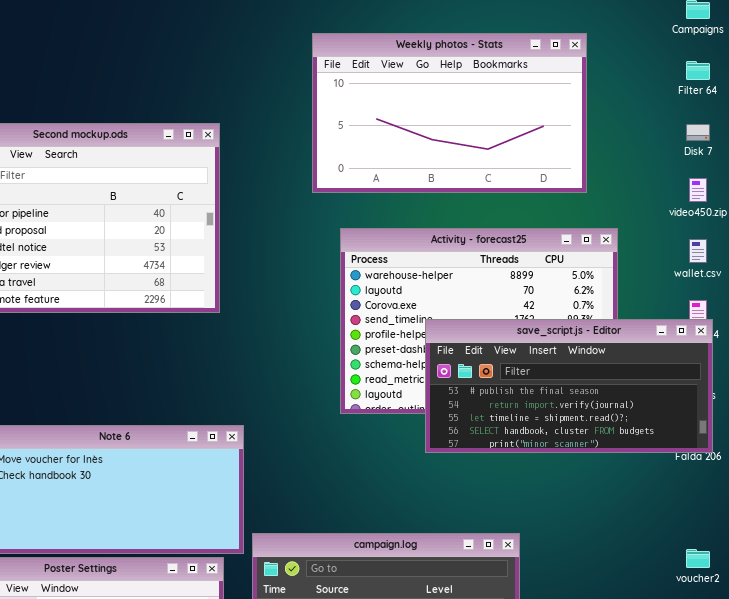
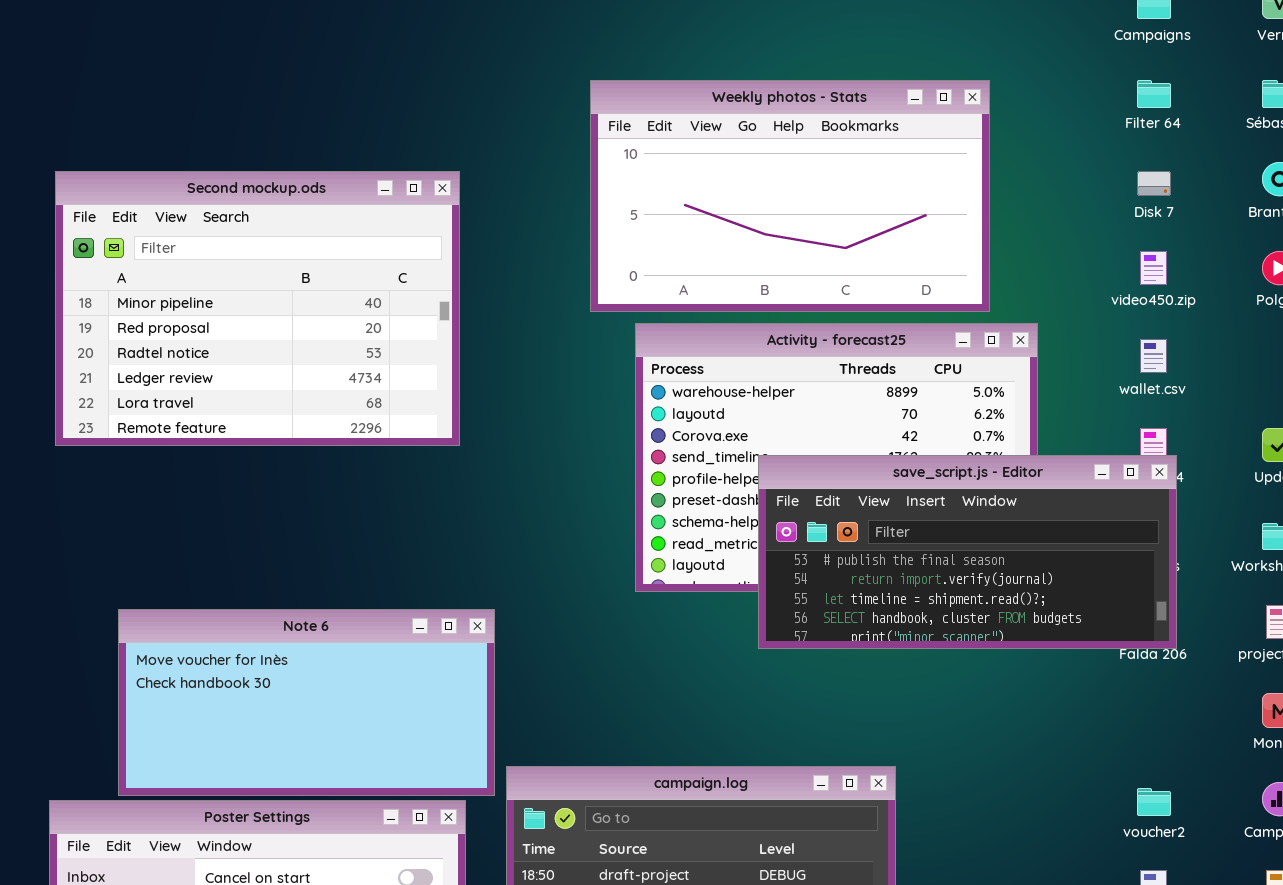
Weekly photos - Stats: [312,33,587,193] -> [590,80,990,312], moved

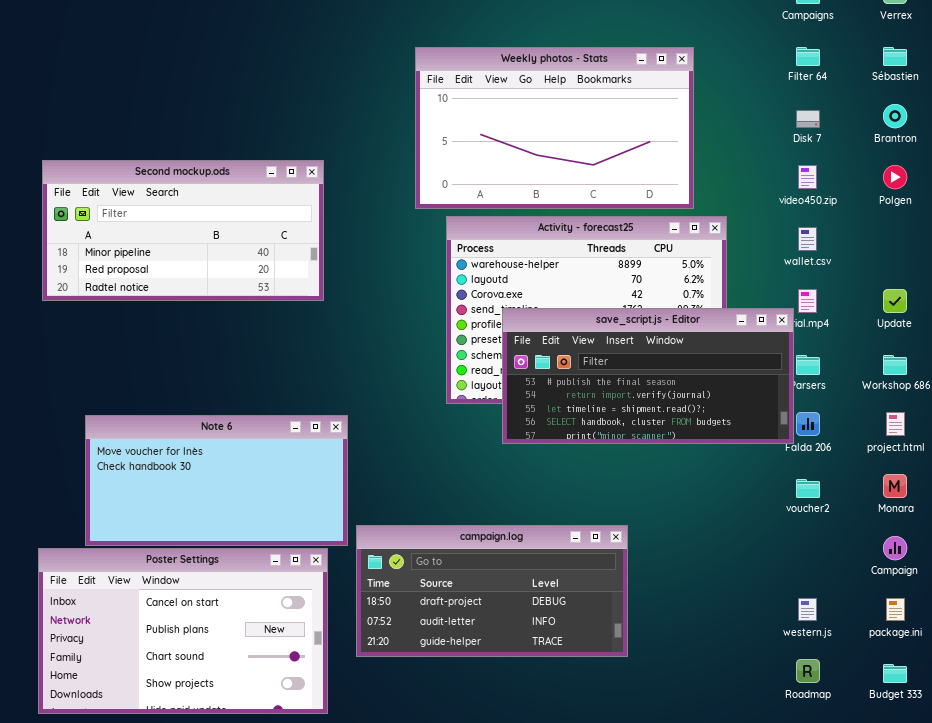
Second mockup.ods: [55,171,460,446] -> [42,160,324,301], resized
save_script.js - Editor: [758,455,1177,649] -> [502,308,794,444], moved
voucher2: [1137,788,1171,816] -> [796,479,820,498], moved

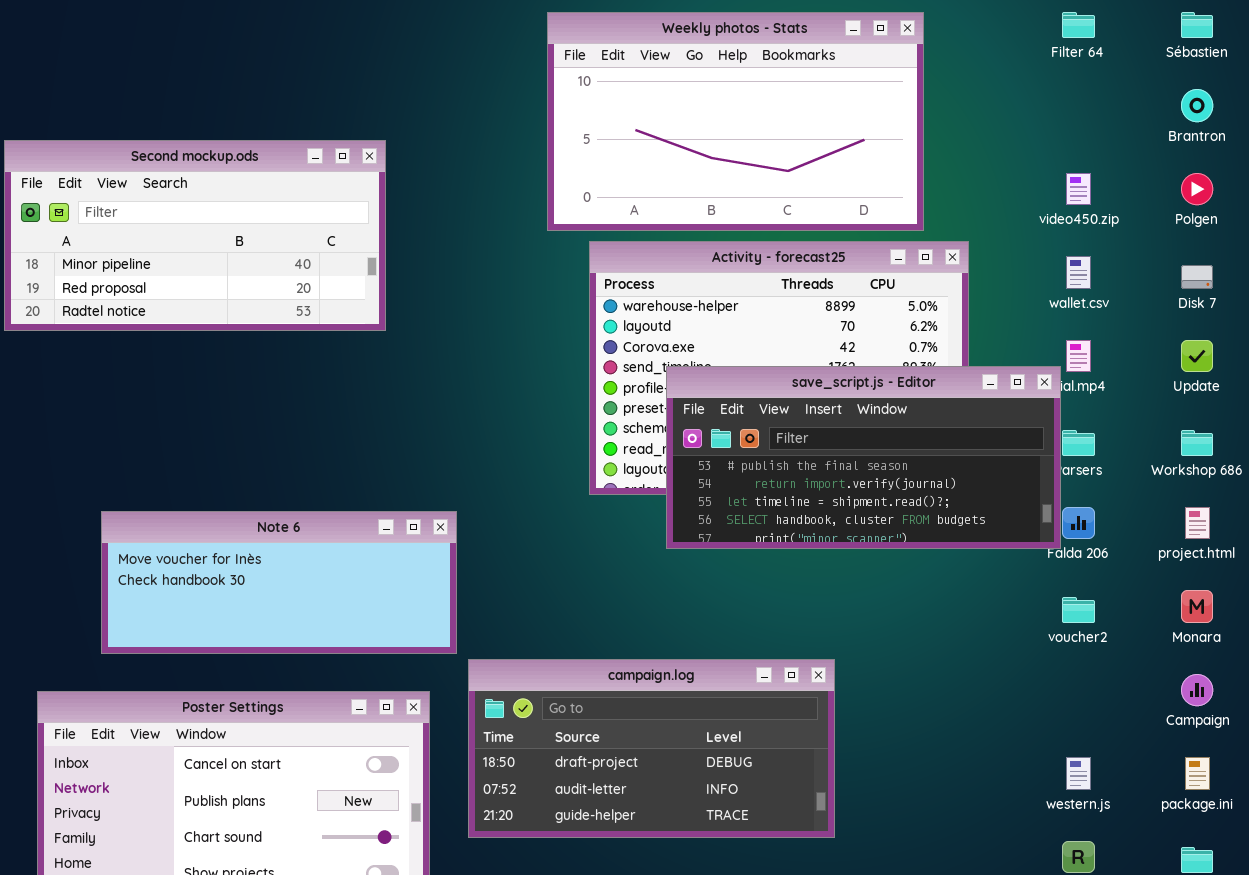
Disk 7: [796,110,820,128] -> [1181,265,1213,289], moved
Second mockup.ods: [42,160,324,301] -> [4,140,386,331], moved
Note 6: [85,415,348,546] -> [101,511,457,654], resized

